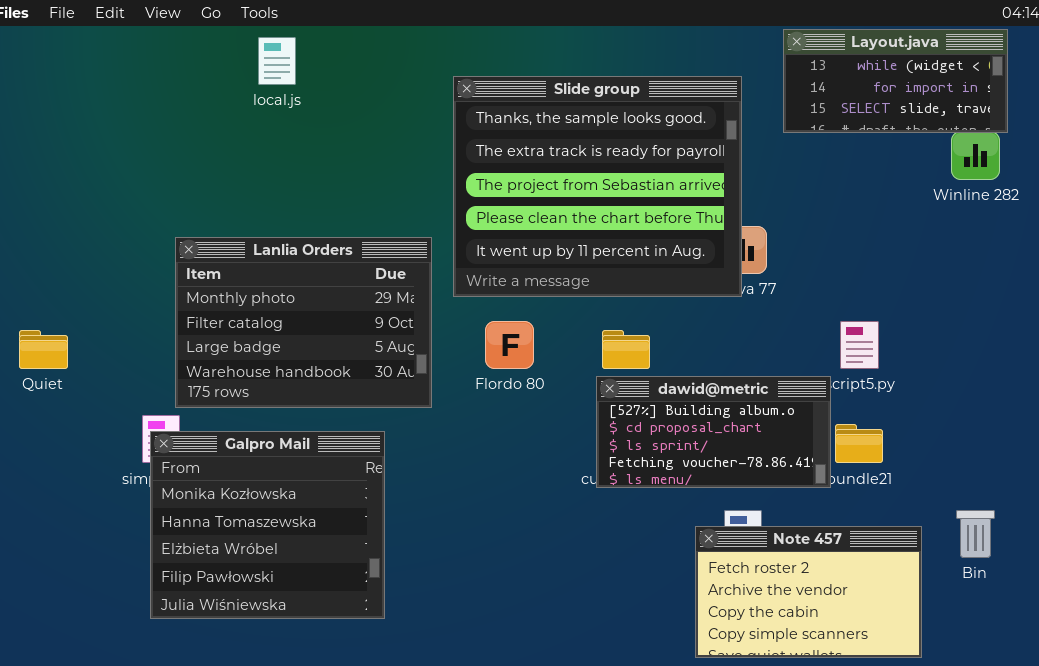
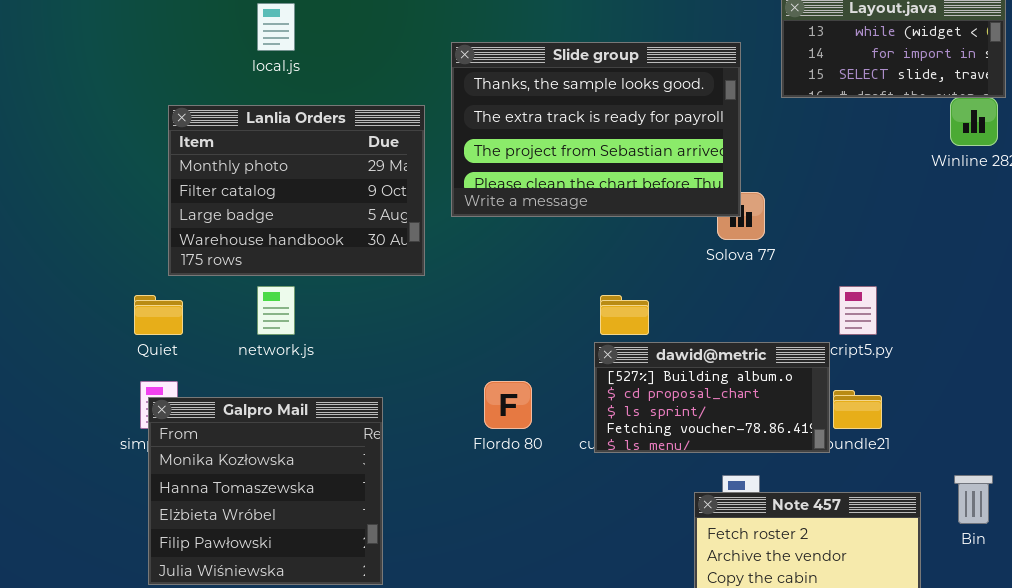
Slide group: [453,76,742,297] -> [451,42,741,217], resized
Lanlia Orders: [175,237,432,408] -> [168,105,425,276], moved
Flordo 80: [485,321,534,369] -> [484,381,532,429], moved
Quiet: [19,330,68,369] -> [134,295,183,335], moved

